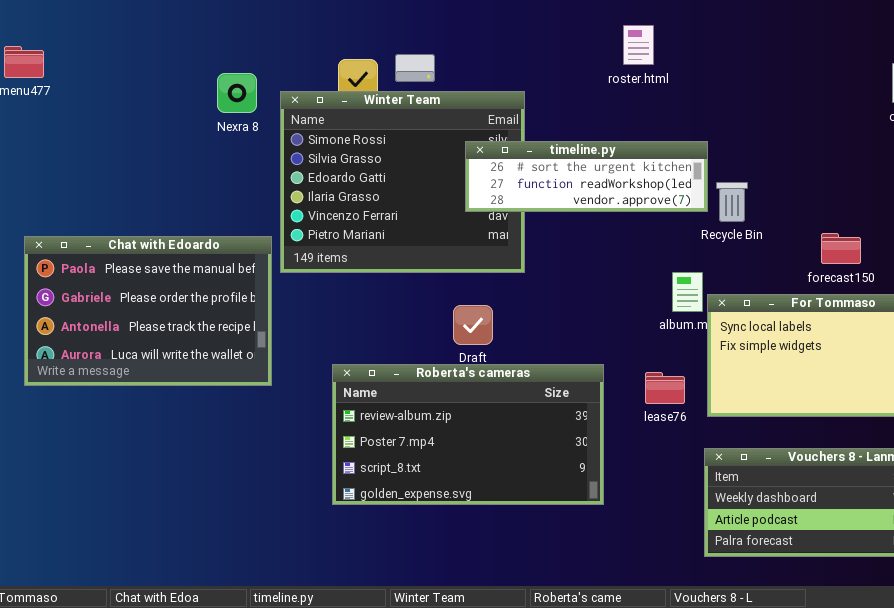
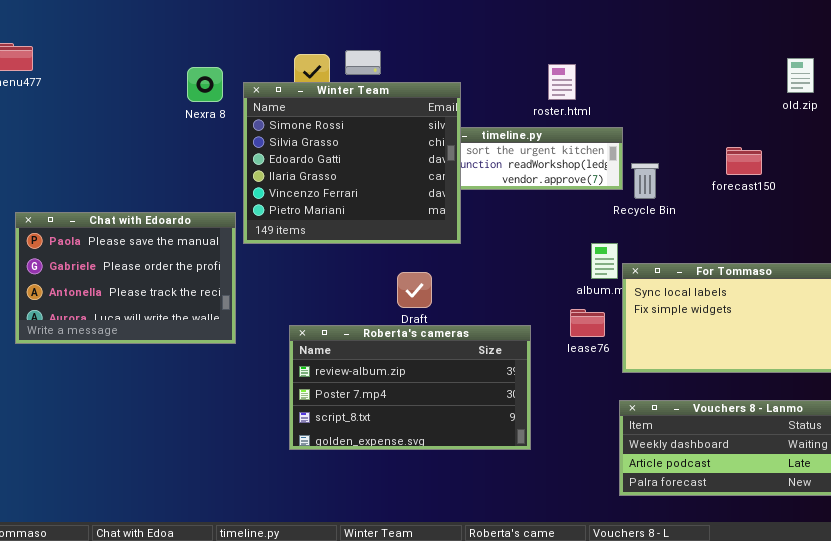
roster.html: [623,25,654,65] -> [548,64,576,100], moved
Winter Team: [280,91,525,273] -> [243,82,461,244], raised
forecast150: [821,233,861,264] -> [726,147,762,175], moved
lease76: [645,372,685,404] -> [570,309,605,337], moved

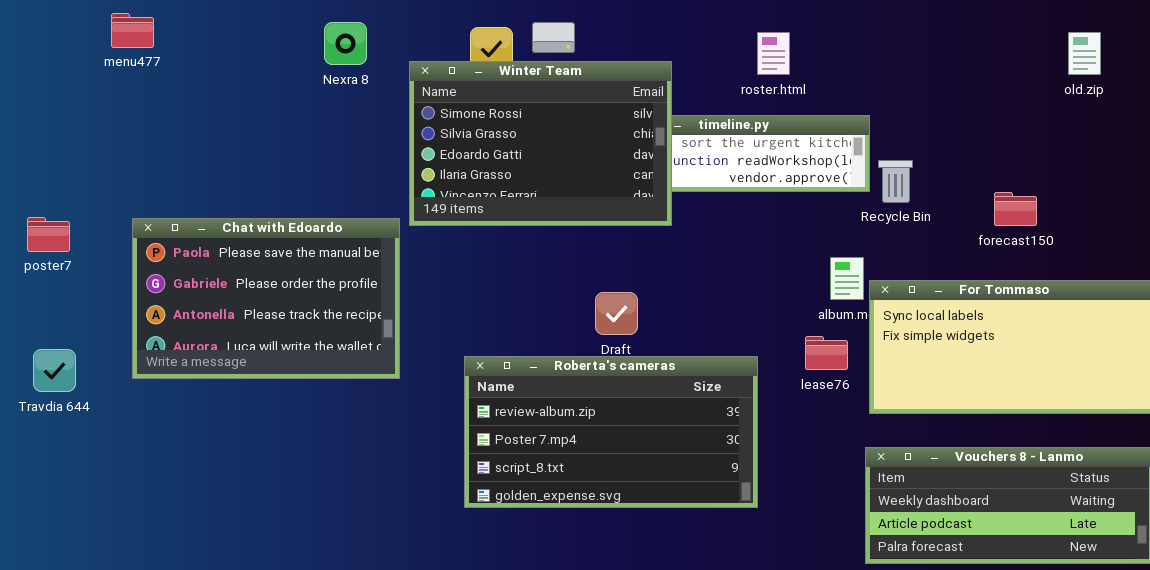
roster.html: [548,64,576,100] -> [757,32,790,75], moved
Nexra 8: [187,67,223,102] -> [324,22,367,65], moved
Winter Team: [243,82,461,244] -> [409,61,672,226], resized
forecast150: [726,147,762,175] -> [994,192,1037,226], moved

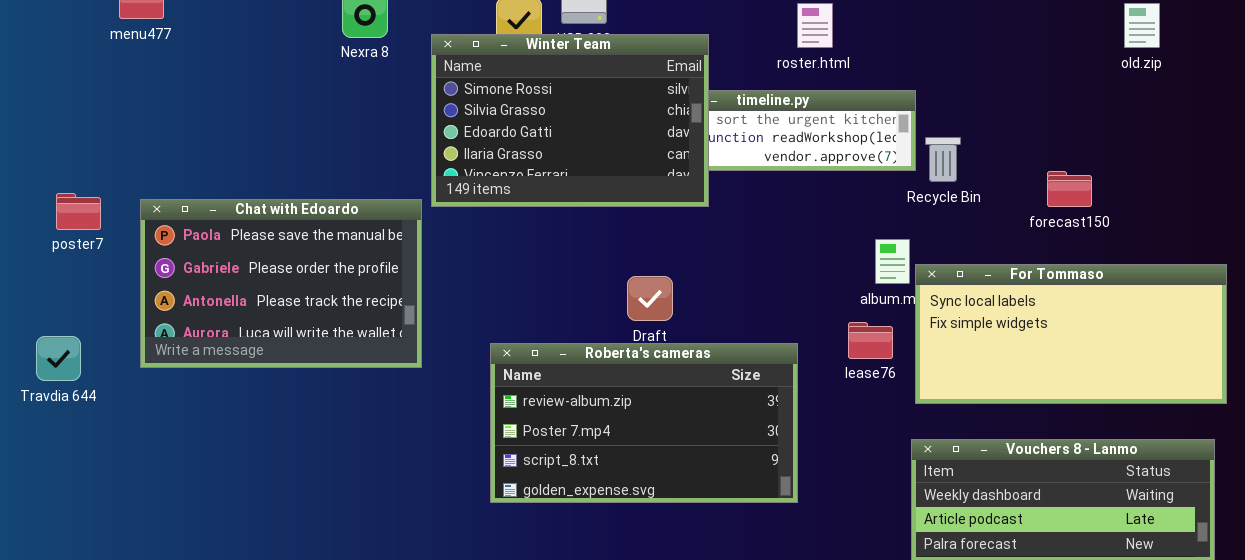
poster7: [27,217,70,252] -> [56,193,101,230], moved

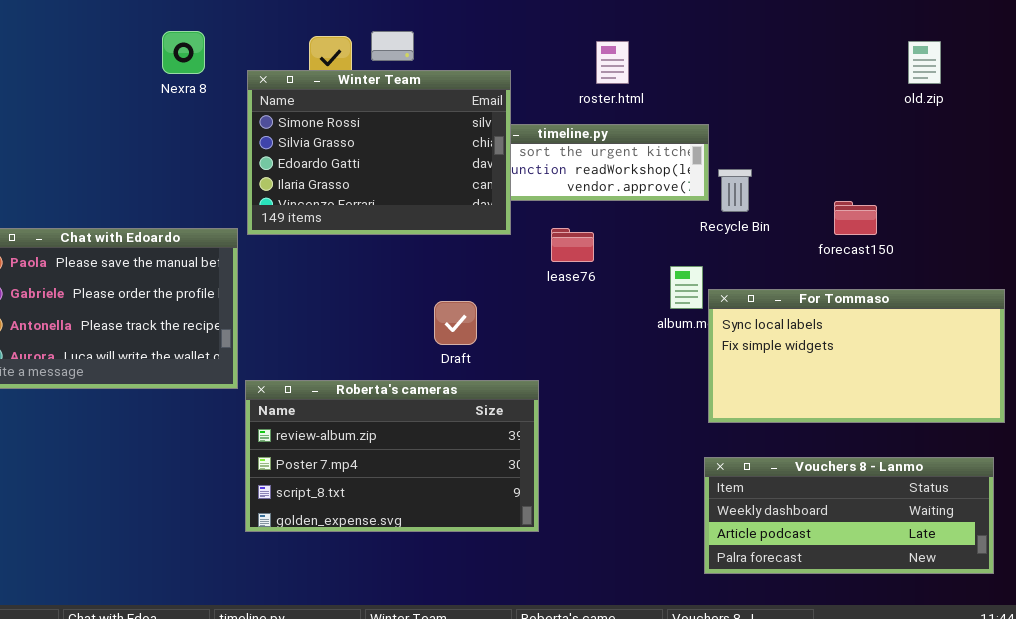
lease76: [848,322,893,359] -> [551,228,594,262], moved
Roberta's cameras: [490,343,798,503] -> [245,380,539,532], moved

